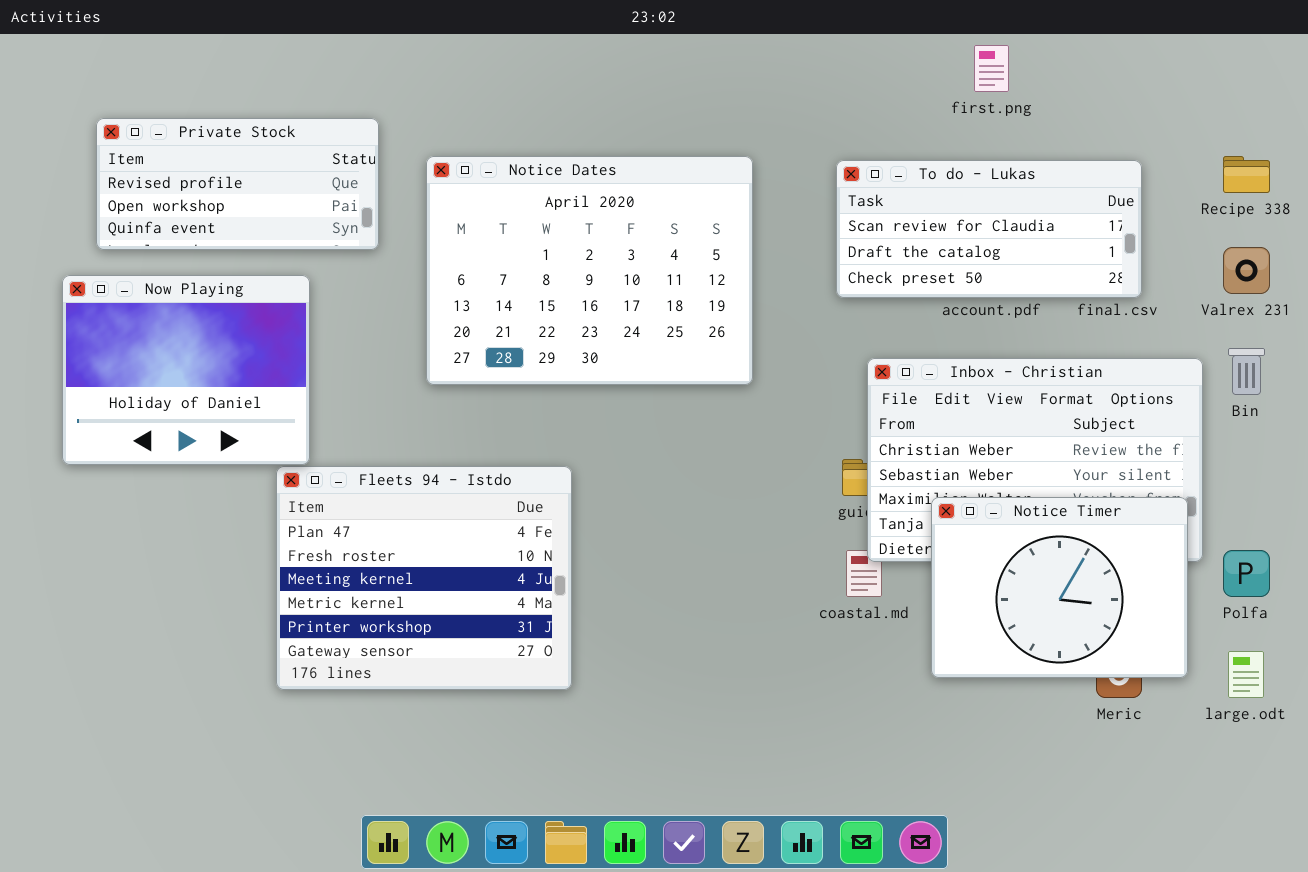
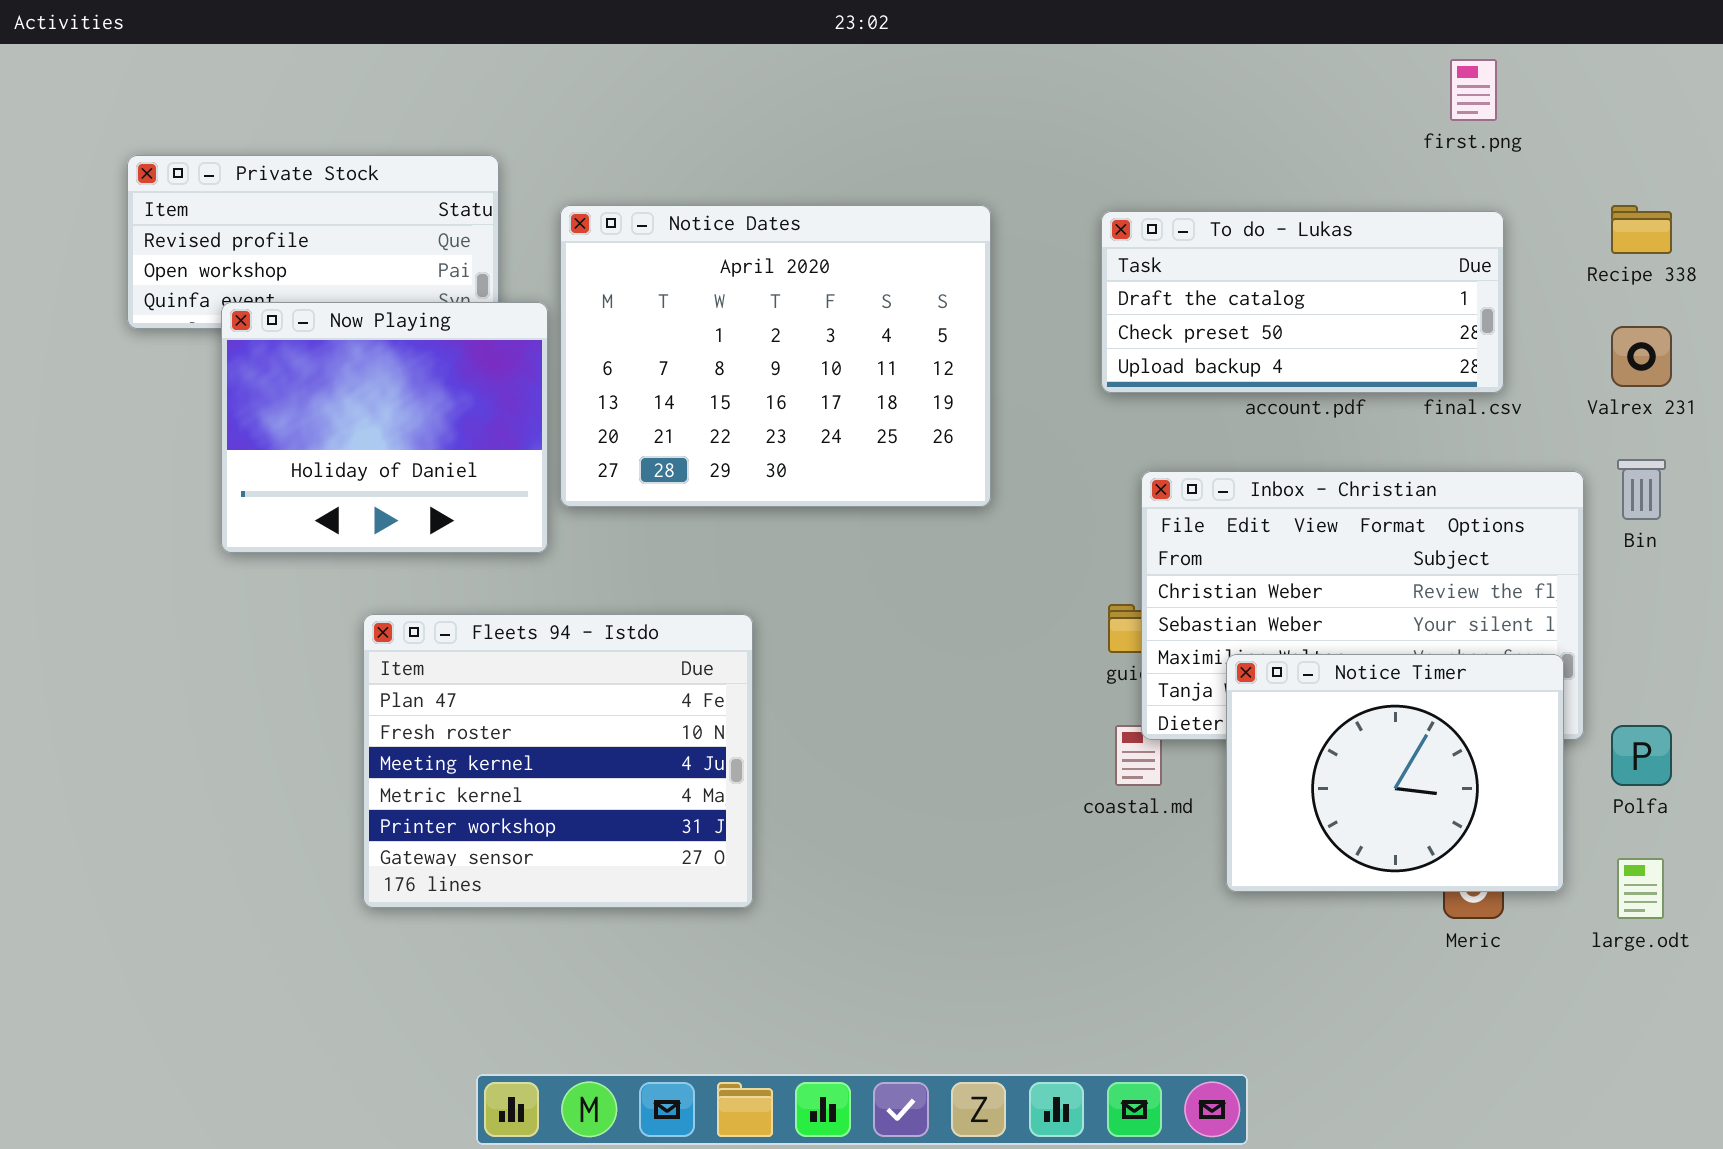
first.png: [974,45,1009,92] -> [1450,59,1497,121], moved
To do - Lukas: [836,160,1142,298] -> [1101,211,1504,393], scrolled down 1 row
Now Playing: [62,275,310,465] -> [221,302,548,553], moved

